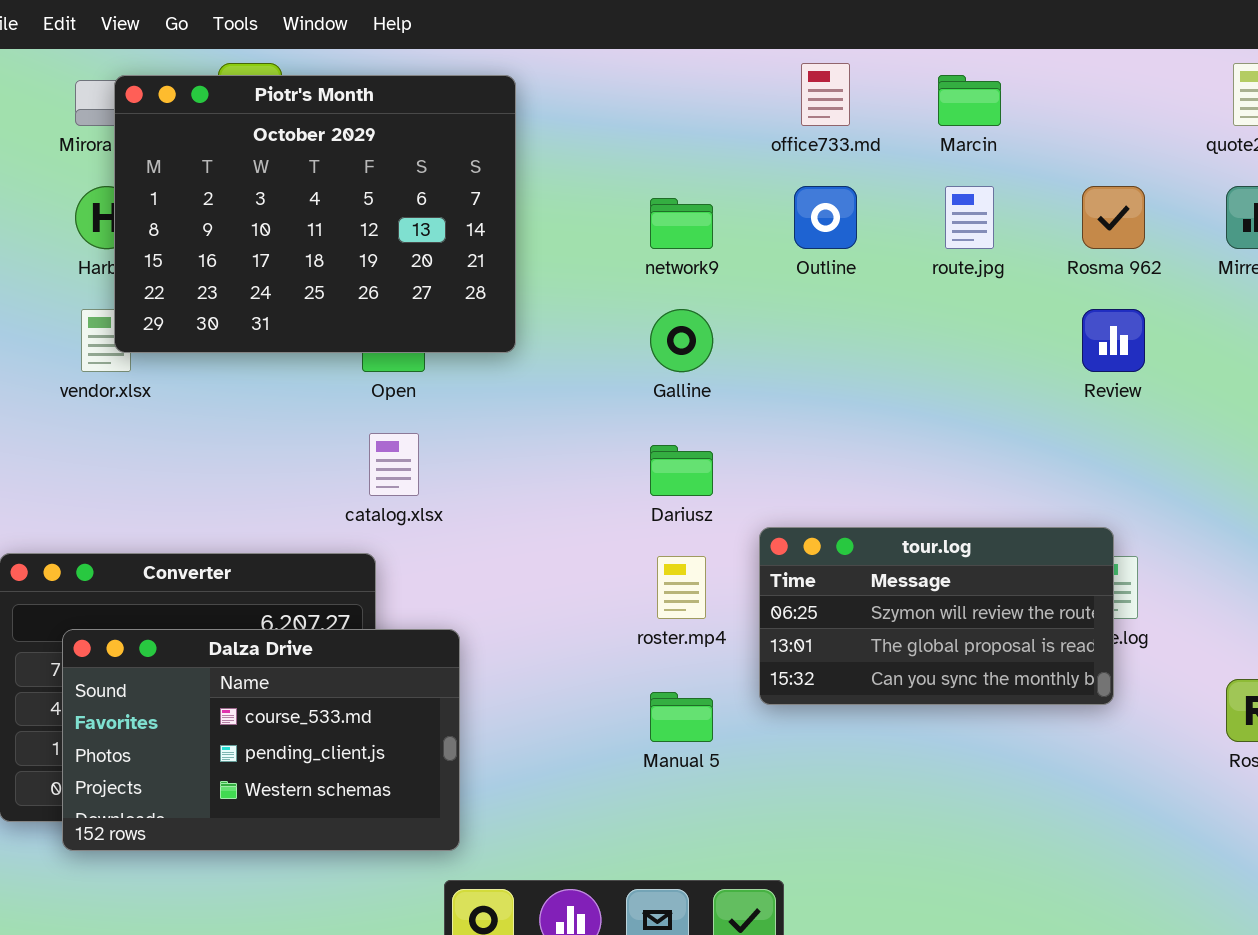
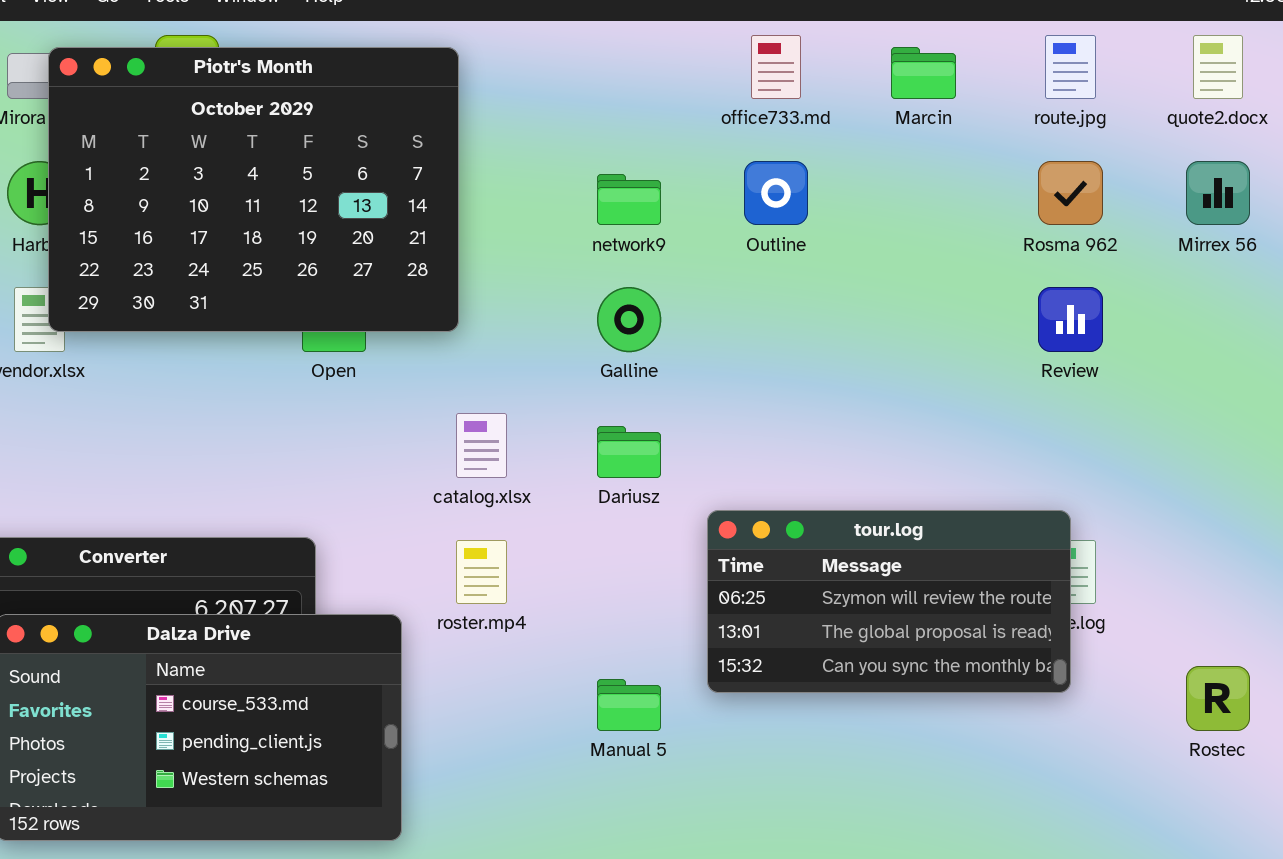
route.jpg: [945,186,994,249] -> [1045,35,1096,99], moved
catalog.xlsx: [369,433,419,496] -> [456,413,507,478], moved
roster.mp4: [657,556,706,619] -> [456,540,507,604], moved

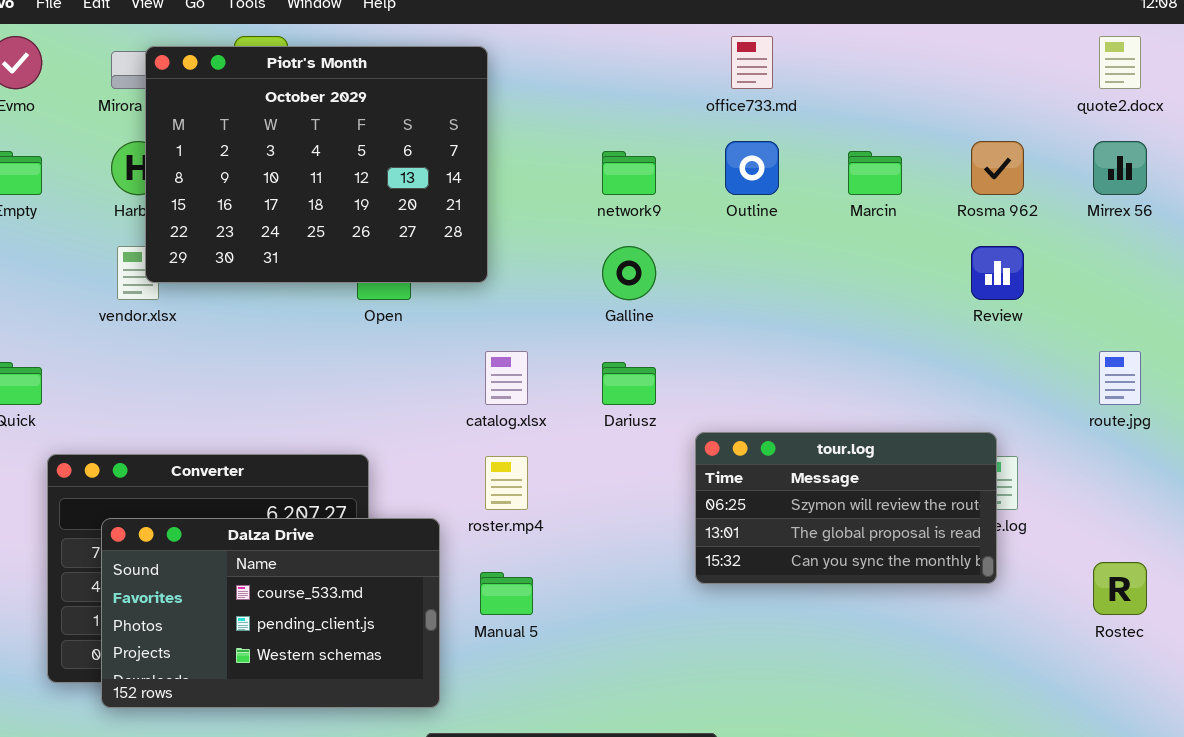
route.jpg: [1045,35,1096,99] -> [1099,351,1141,405], moved
Marcin: [891,47,956,99] -> [848,151,902,195], moved
Manual 5: [597,679,661,731] -> [480,572,533,615], moved

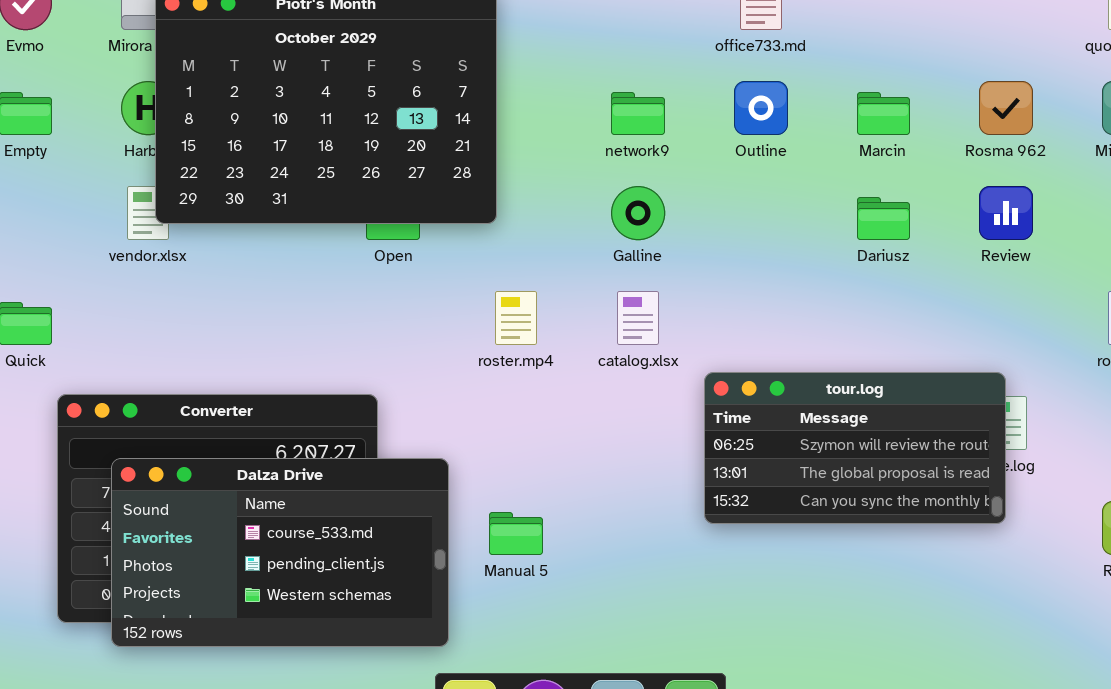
catalog.xlsx: [485,351,528,405] -> [617,291,659,345], moved
Dariusz: [602,362,656,405] -> [857,197,910,240], moved
roster.mp4: [485,456,528,510] -> [495,291,537,345], moved

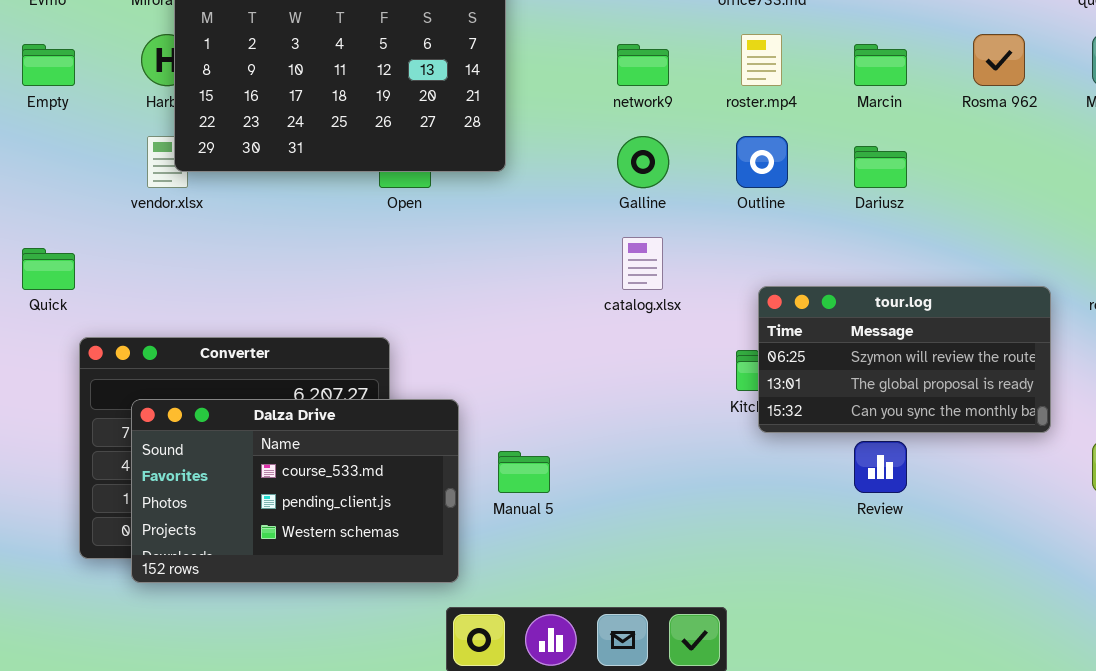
Outline: [734,81,788,135] -> [736,136,788,188], moved
Review: [979,186,1033,240] -> [854,441,907,493], moved
roster.mp4: [495,291,537,345] -> [741,34,782,86], moved
tour.log: [704,372,1006,524] -> [758,286,1051,433], moved

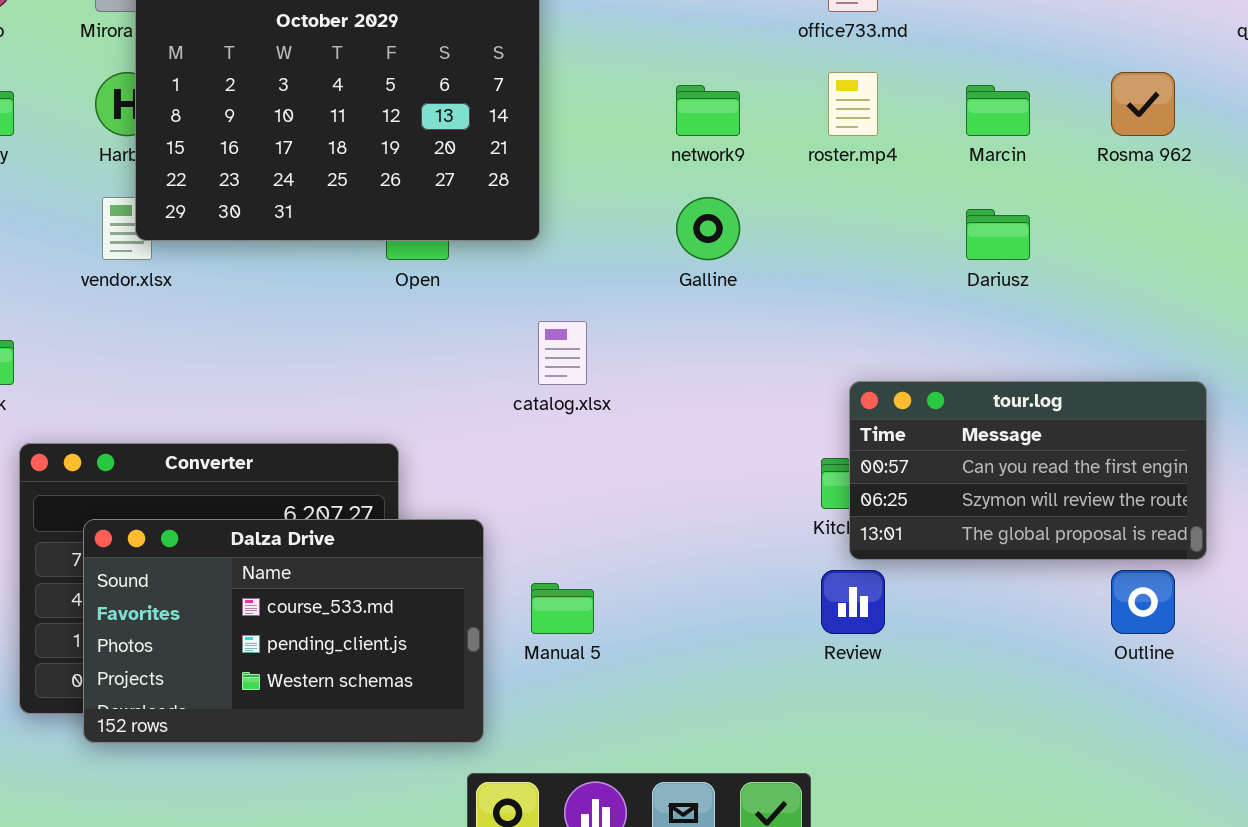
Outline: [736,136,788,188] -> [1111,570,1175,634], moved
catalog.xlsx: [622,237,663,290] -> [538,321,587,385], moved
tour.log: [758,286,1051,433] -> [849,381,1207,560], scrolled up 1 row
Review: [854,441,907,493] -> [821,570,885,634], moved

